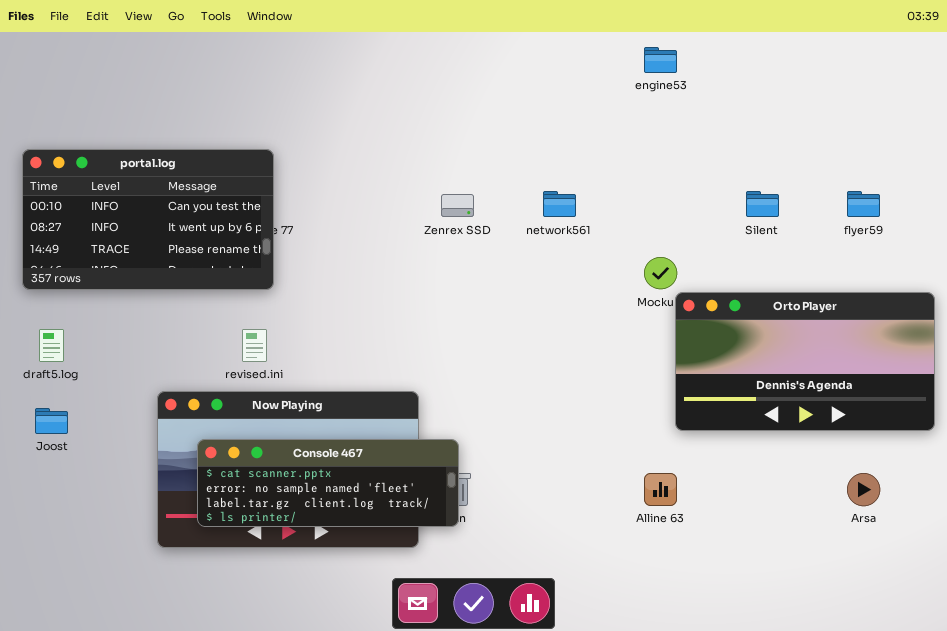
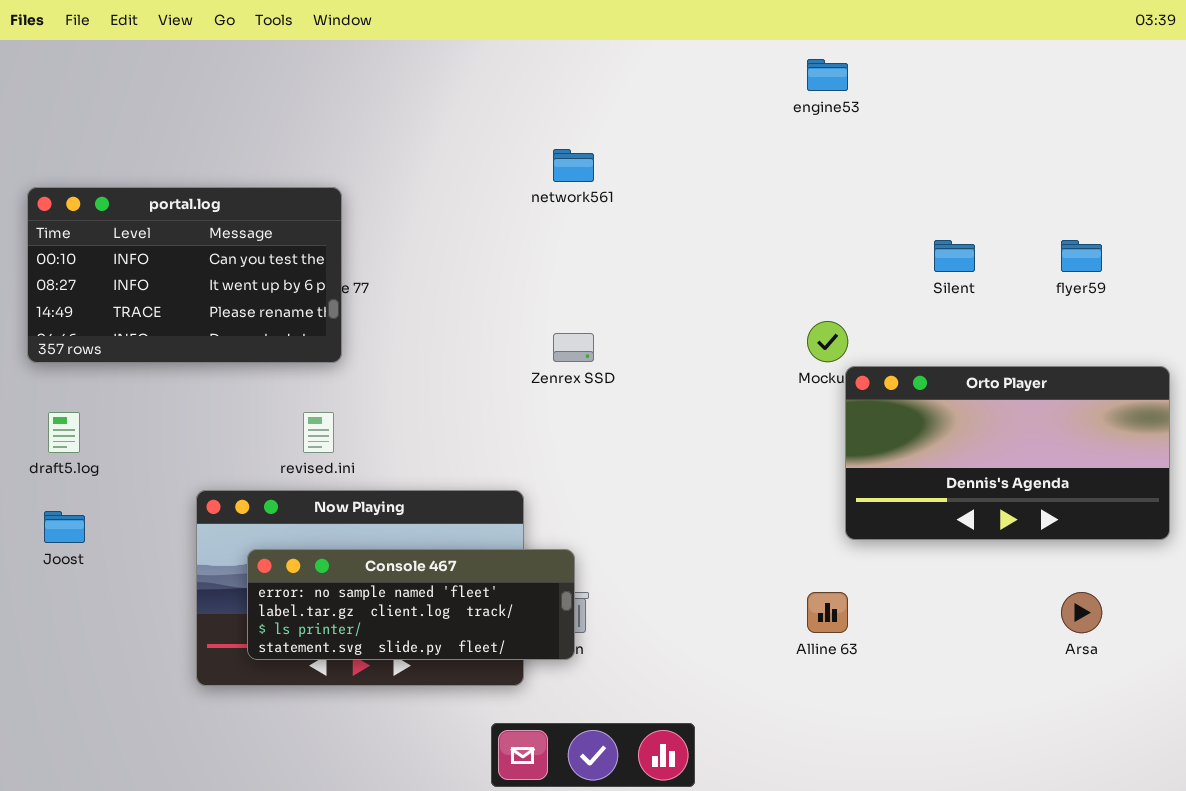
network561: [543,191,576,217] -> [553,149,594,182], moved
Zenrex SSD: [441,194,474,217] -> [553,333,594,362], moved
Console 467: [197,439,459,527] -> [247,549,575,660], scrolled down 1 row

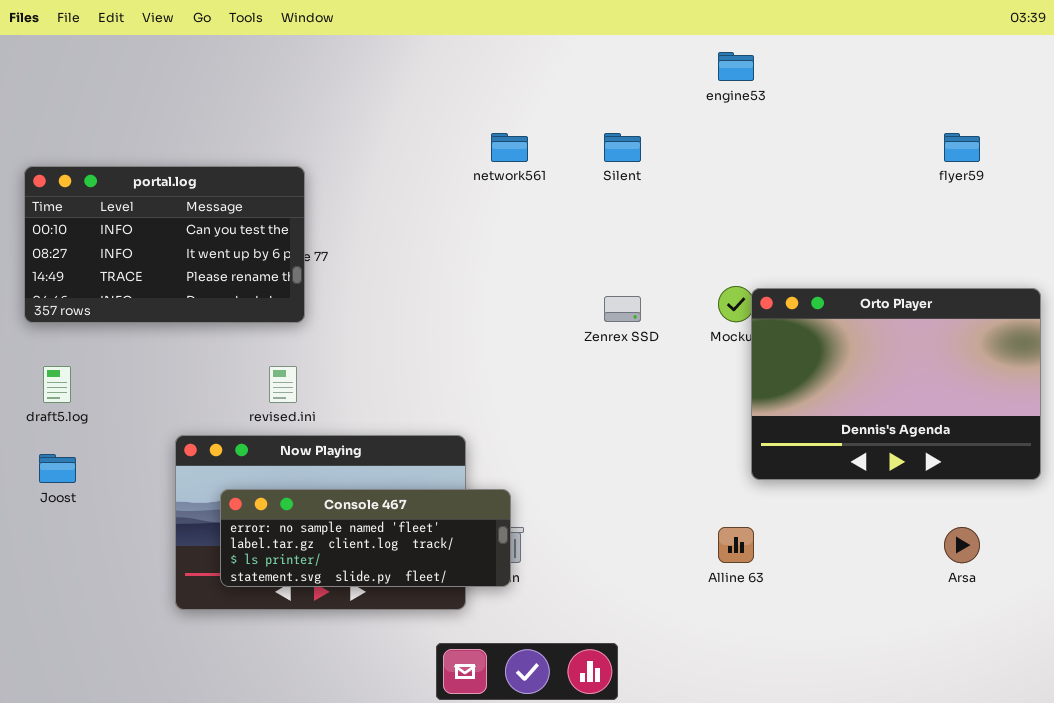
Silent: [934,240,975,272] -> [604,133,641,162], moved
flyer59: [1061,240,1102,272] -> [944,133,980,162], moved
Zenrex SSD: [553,333,594,362] -> [604,296,641,322], moved
Orto Player: [845,366,1170,540] -> [751,288,1041,480], resized

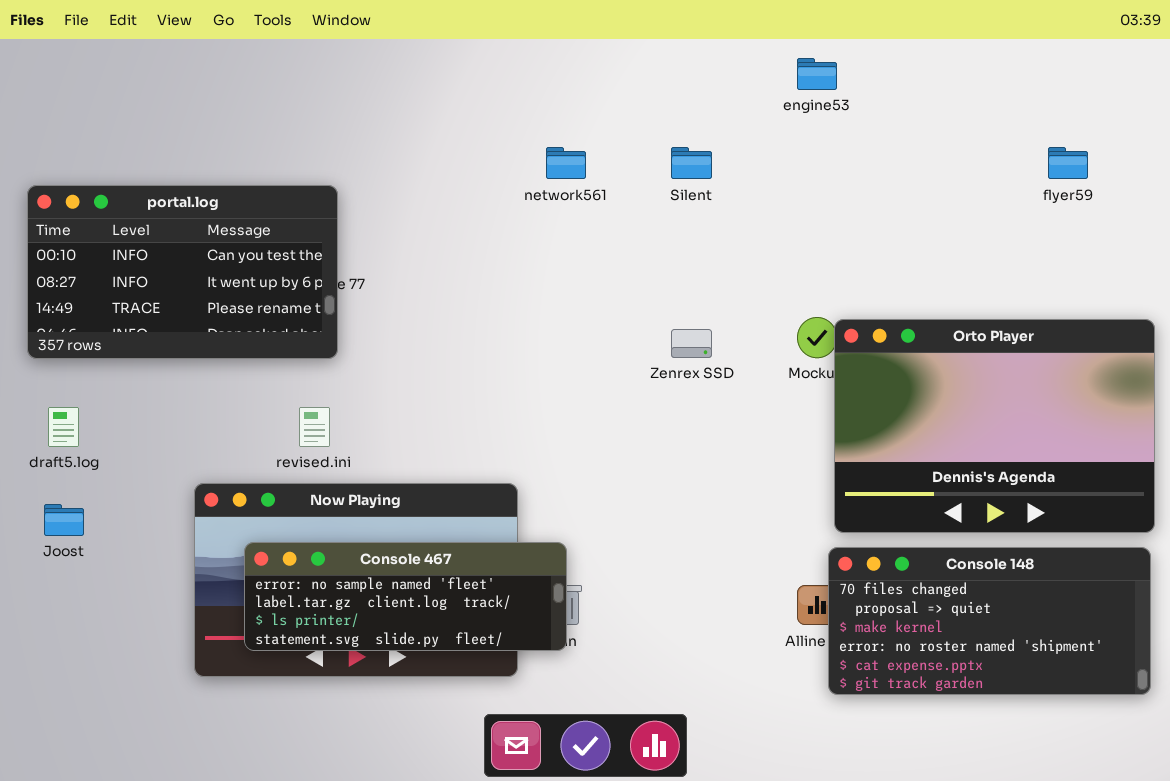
Console 148: none -> [828,547,1151,695], opened

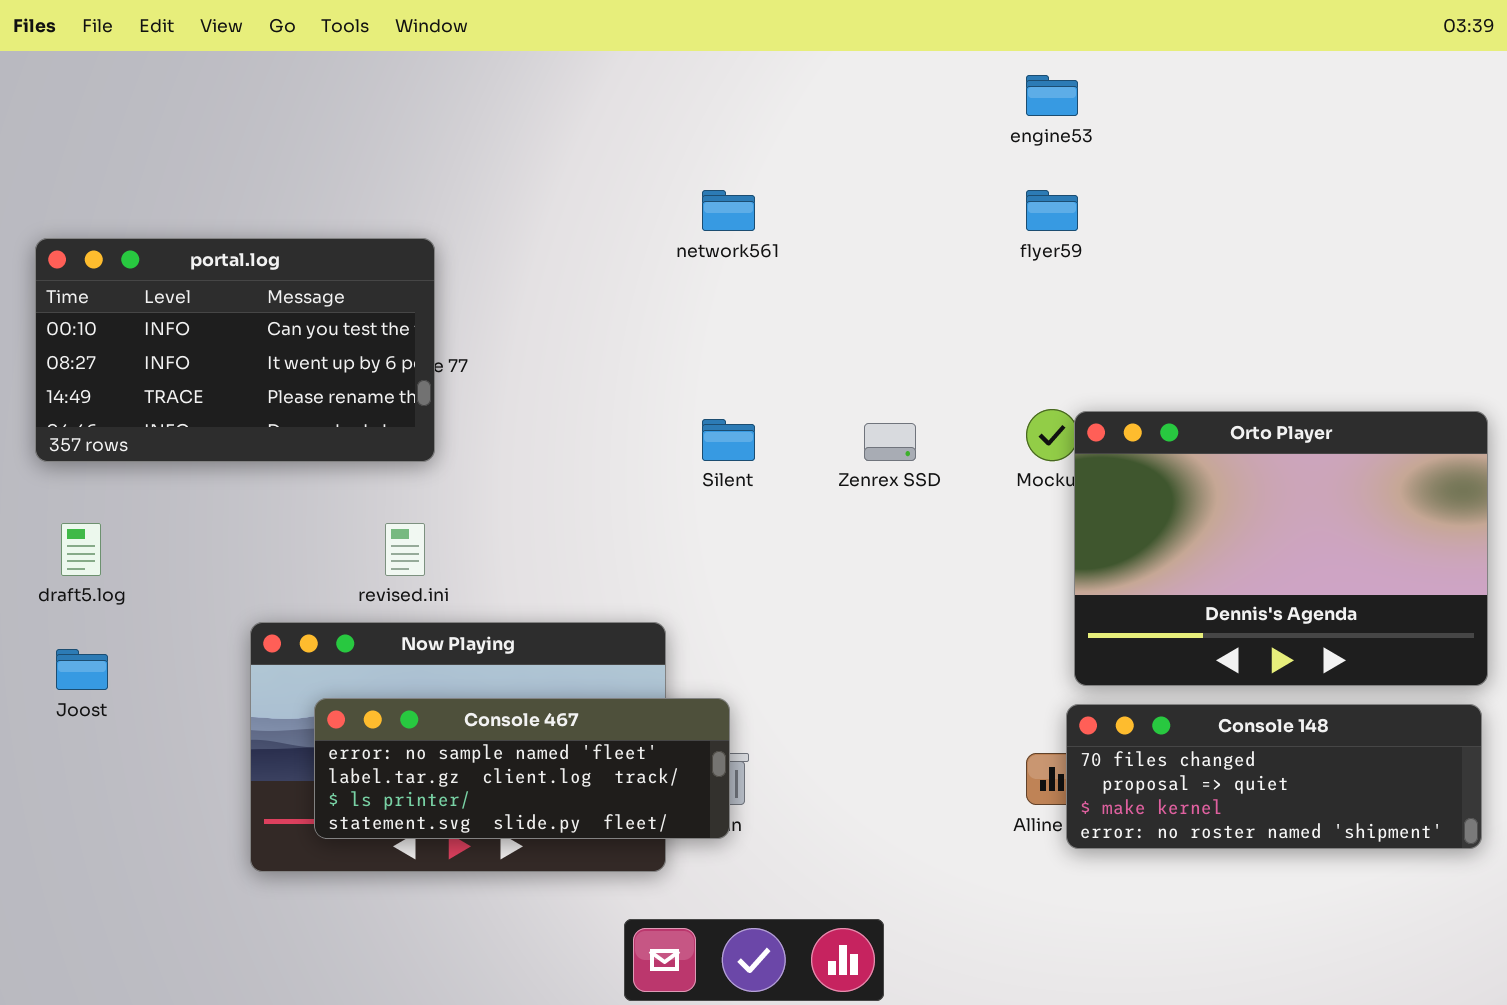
Silent: [671,147,712,179] -> [702,419,755,461], moved
flyer59: [1048,147,1088,179] -> [1026,190,1078,231], moved
Console 148: [828,547,1151,695] -> [1066,704,1482,849], resized

